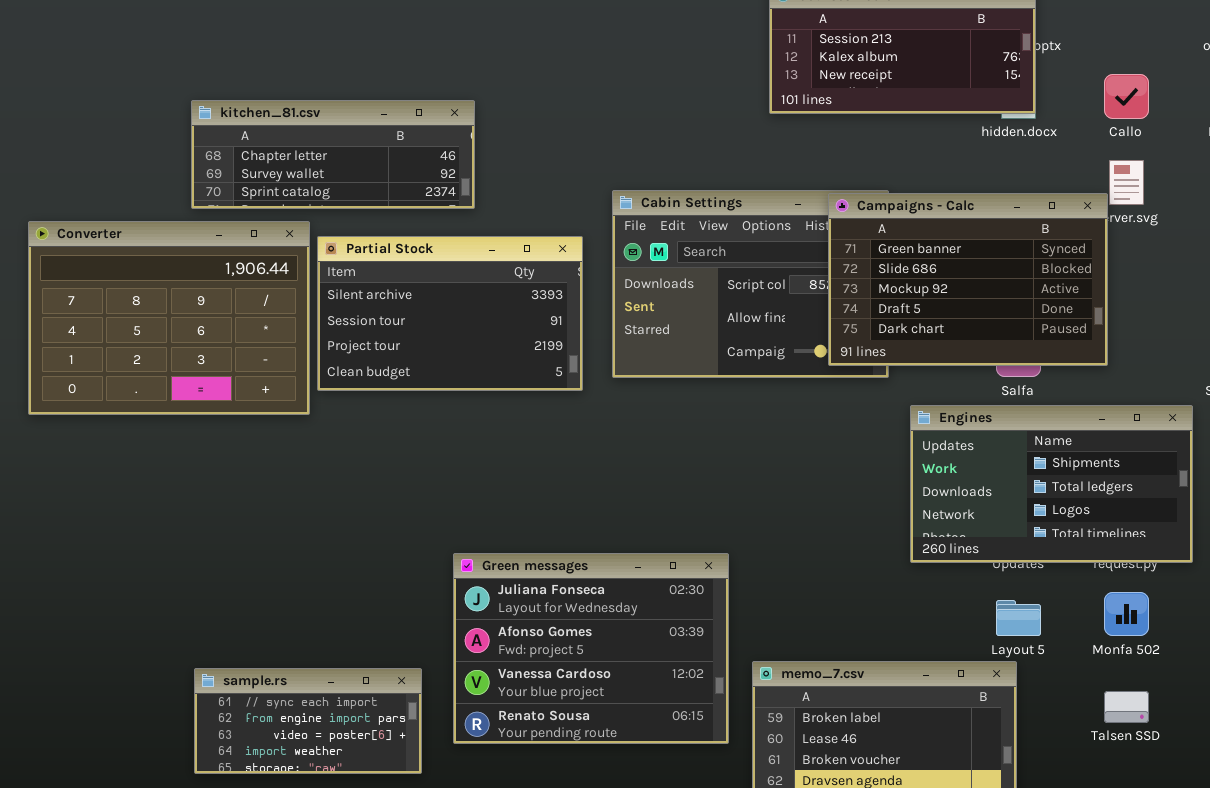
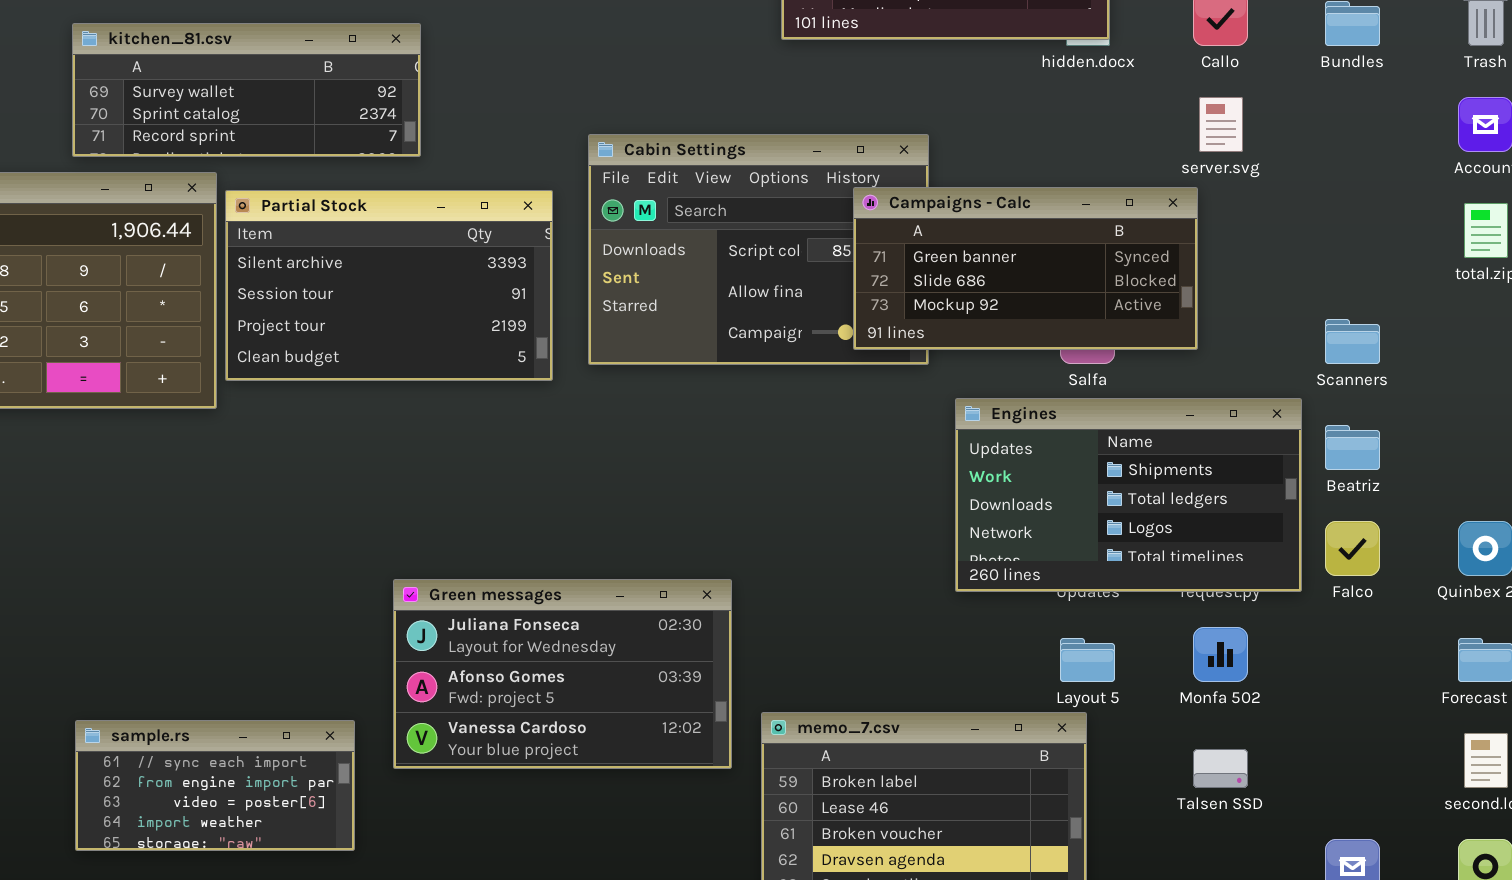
kitchen_81.csv: [191,100,475,209] -> [72,23,421,157], scrolled down 1 row
Campaigns - Calc: [828,193,1108,366] -> [853,187,1198,350], resized
Green messages: [453,553,729,744] -> [393,579,732,769], resized

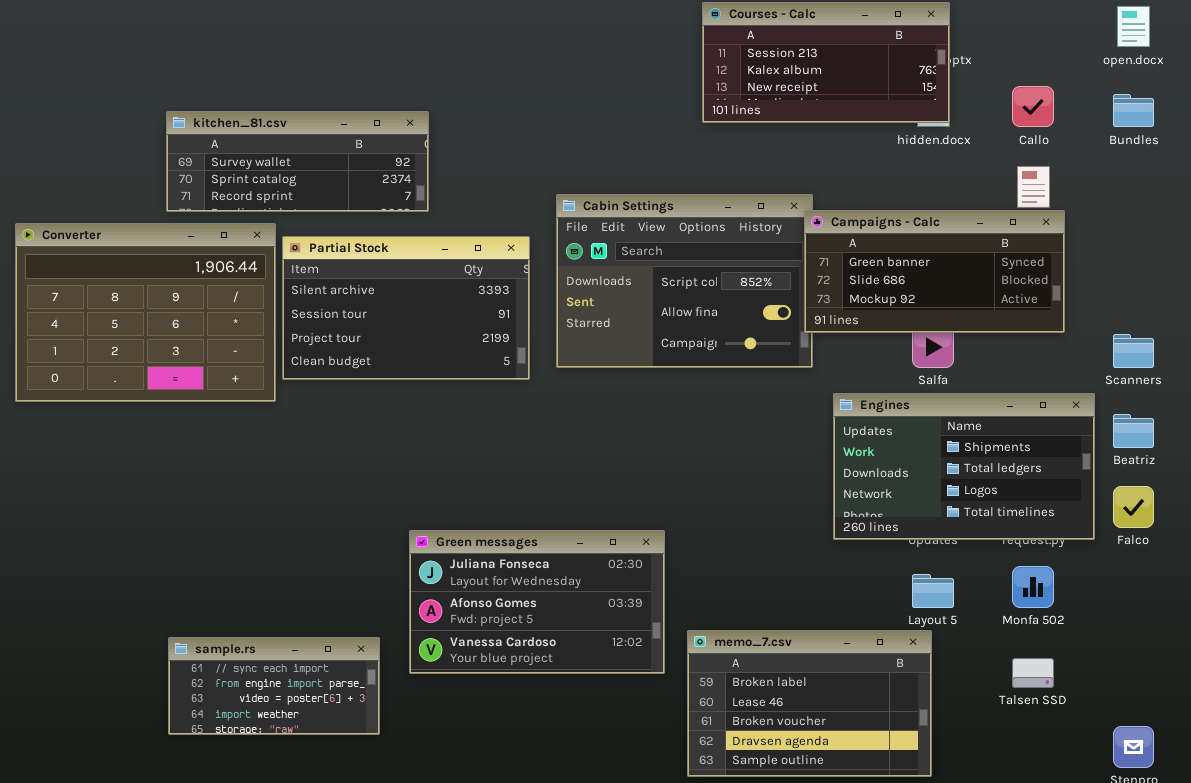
Campaigns - Calc: [853,187,1198,350] -> [804,210,1065,333], moved

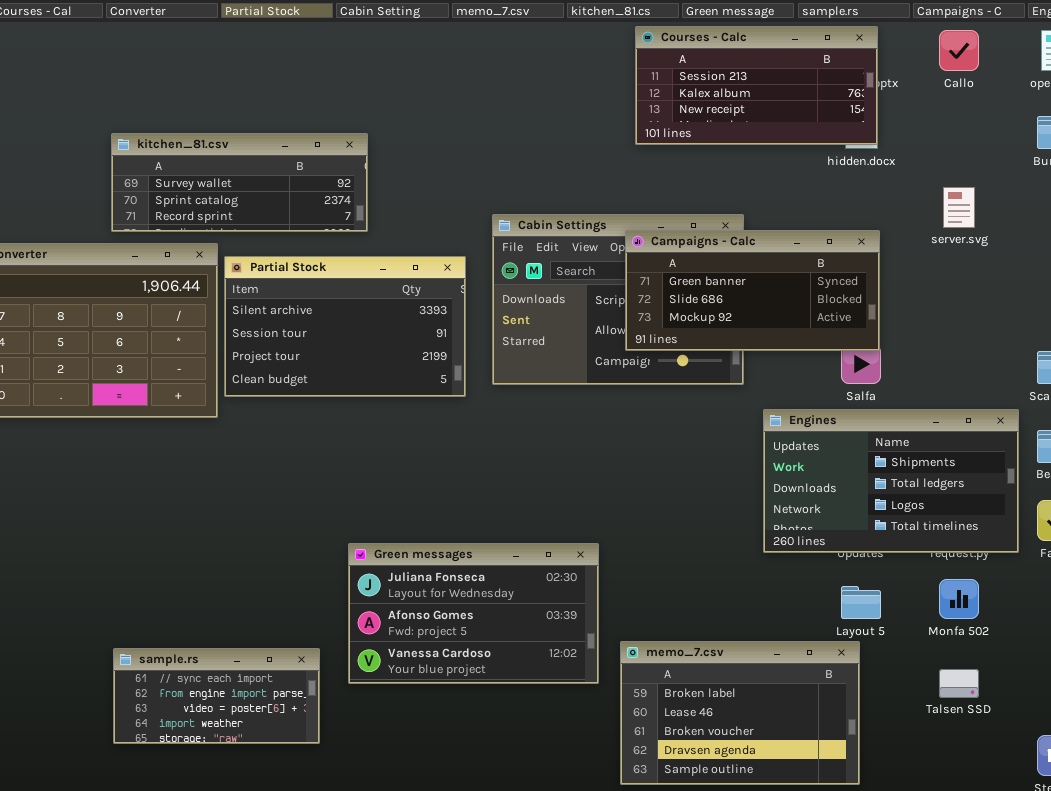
Callo: [1012,86,1054,127] -> [939,30,979,71], moved
Campaigns - Calc: [804,210,1065,333] -> [625,230,880,351], moved

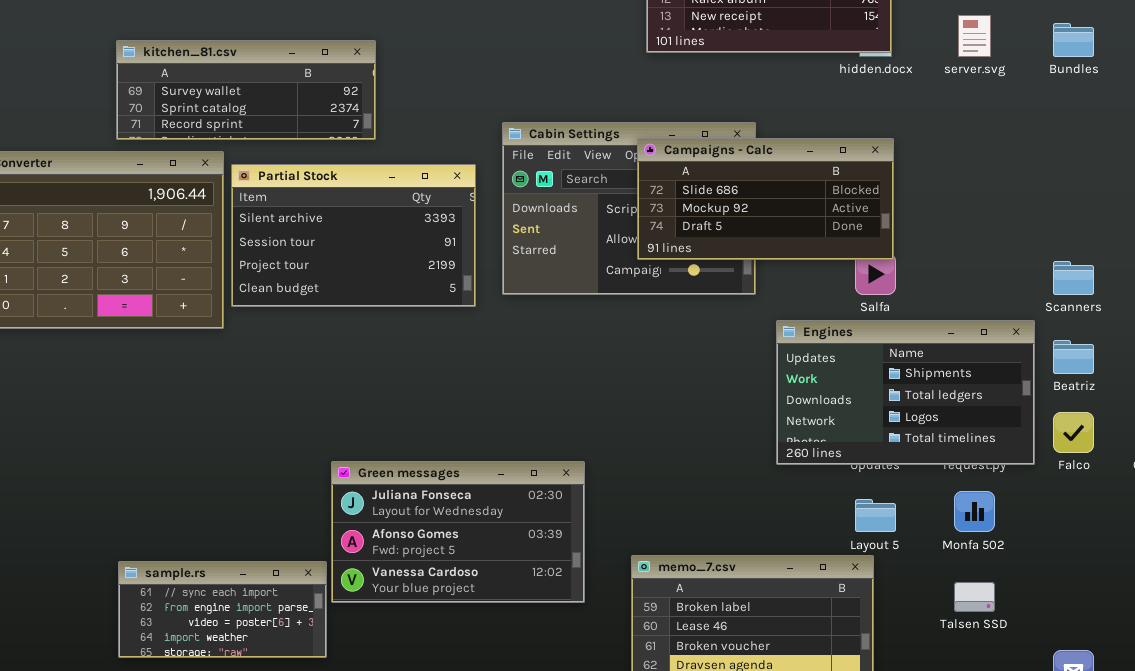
server.svg: [943,187,975,228] -> [958,15,991,57], moved
Campaigns - Calc: [625,230,880,351] -> [637,138,894,260], scrolled down 1 row
Green messages: [348,543,599,684] -> [331,461,585,603], moved

